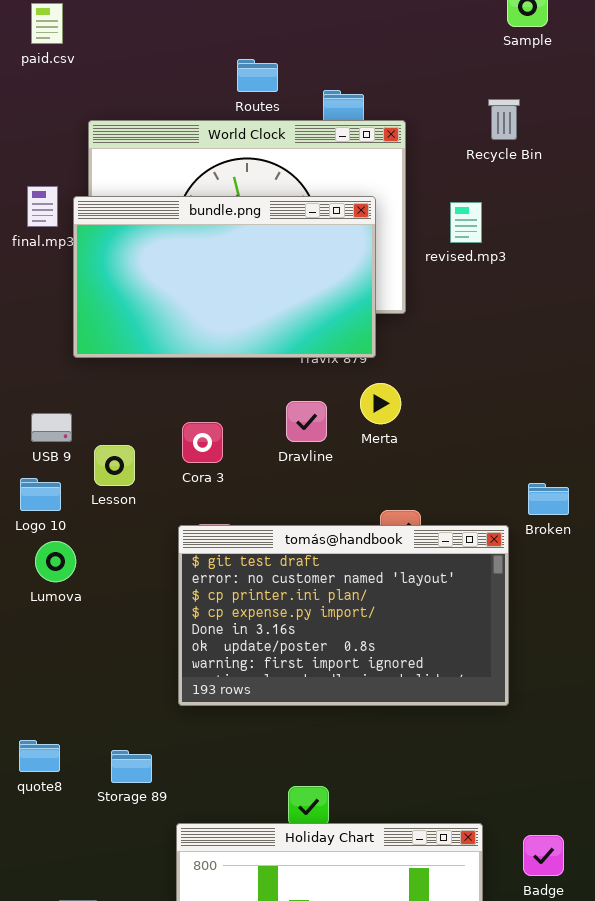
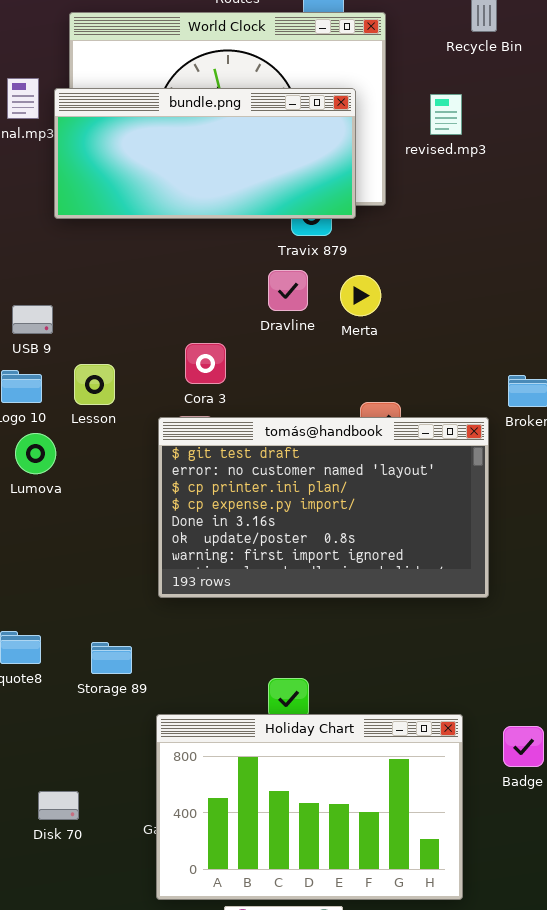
bundle.png: [73,196,376,358] -> [54,88,356,219], resized
Dravline: [286,401,327,442] -> [268,270,308,311], moved
Cora 3: [182,422,223,463] -> [185,343,226,384], moved
Lesson: [94,445,135,486] -> [74,364,115,405], moved

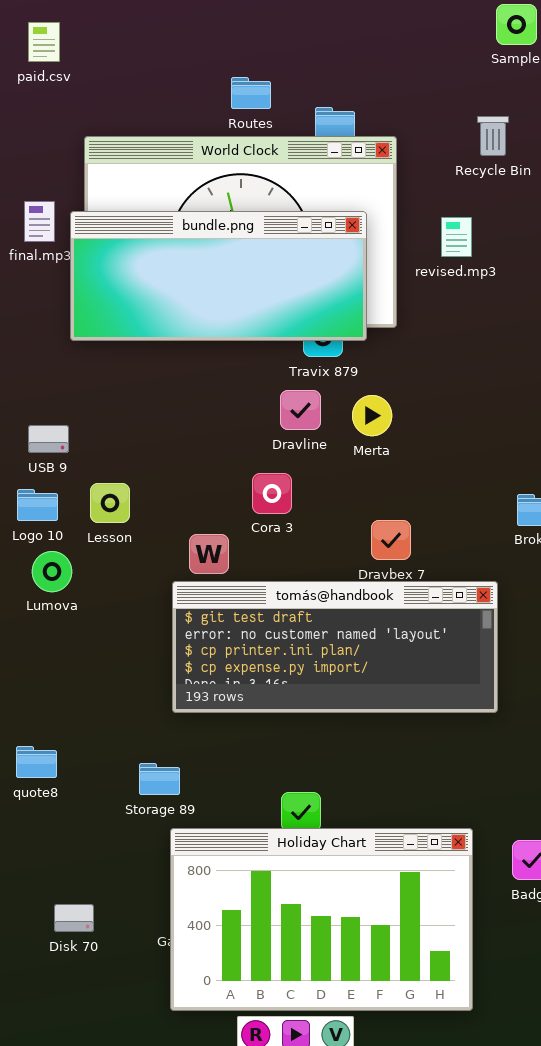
Cora 3: [185,343,226,384] -> [252,473,292,514], moved
tomás@handbook: [158,417,489,598] -> [172,581,498,713], resized
Storage 89: [91,642,132,674] -> [139,763,180,795], moved

